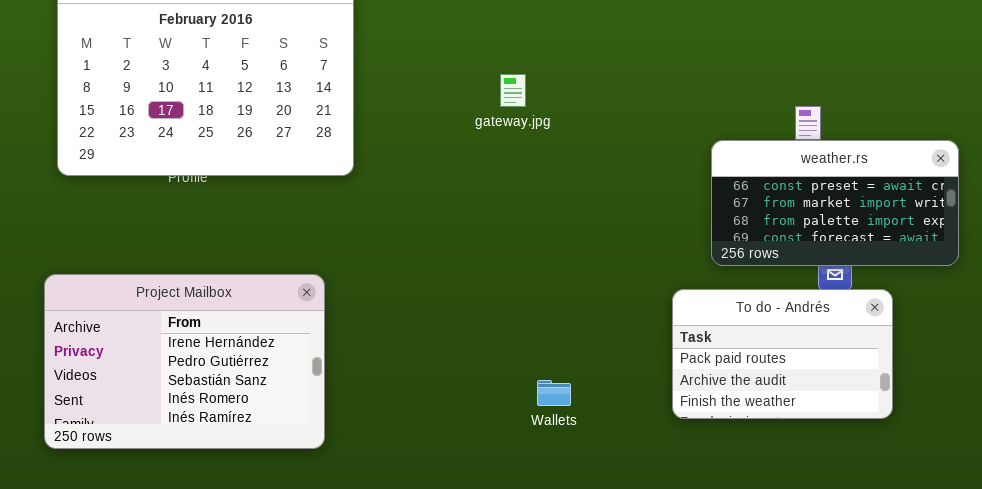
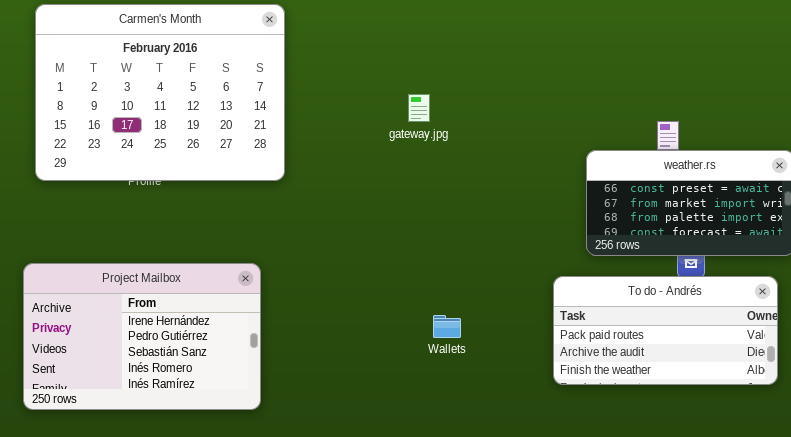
To do - Andrés: [672,289,893,419] -> [553,276,778,385], resized
Wallets: [537,380,571,406] -> [433,315,461,338], moved

